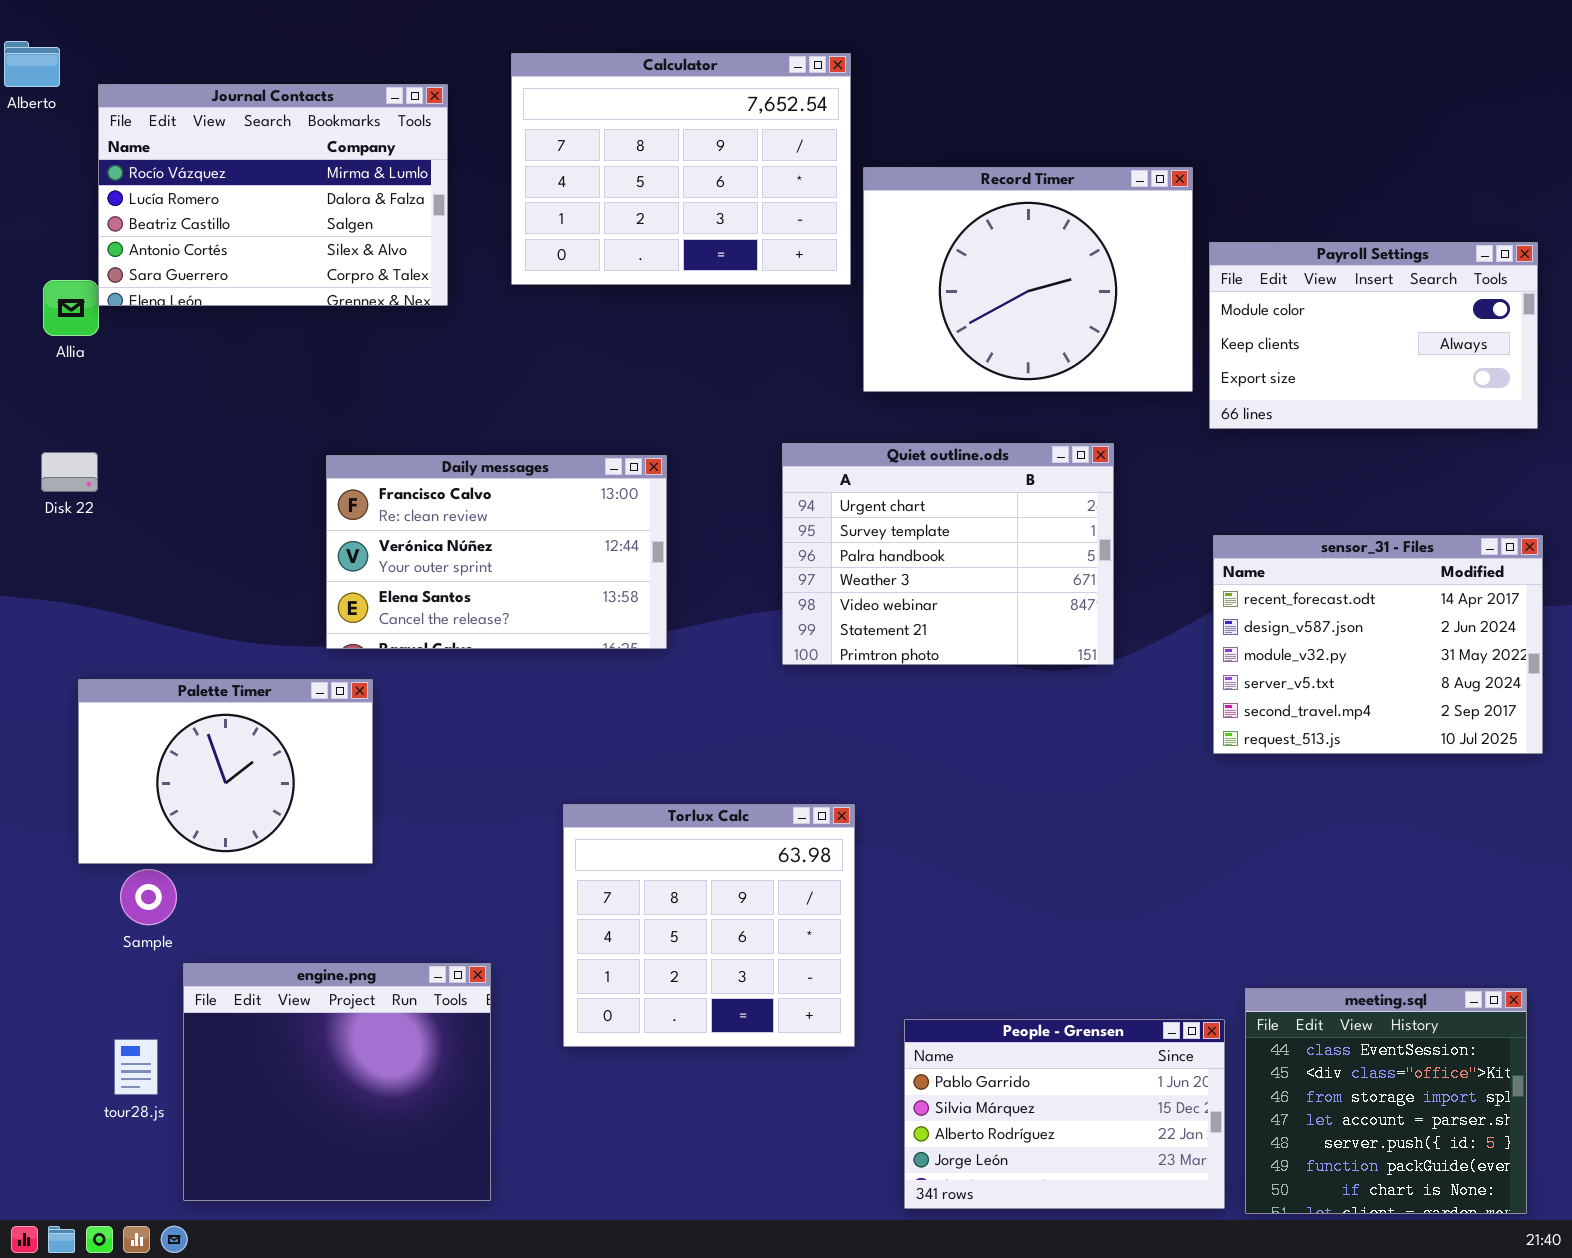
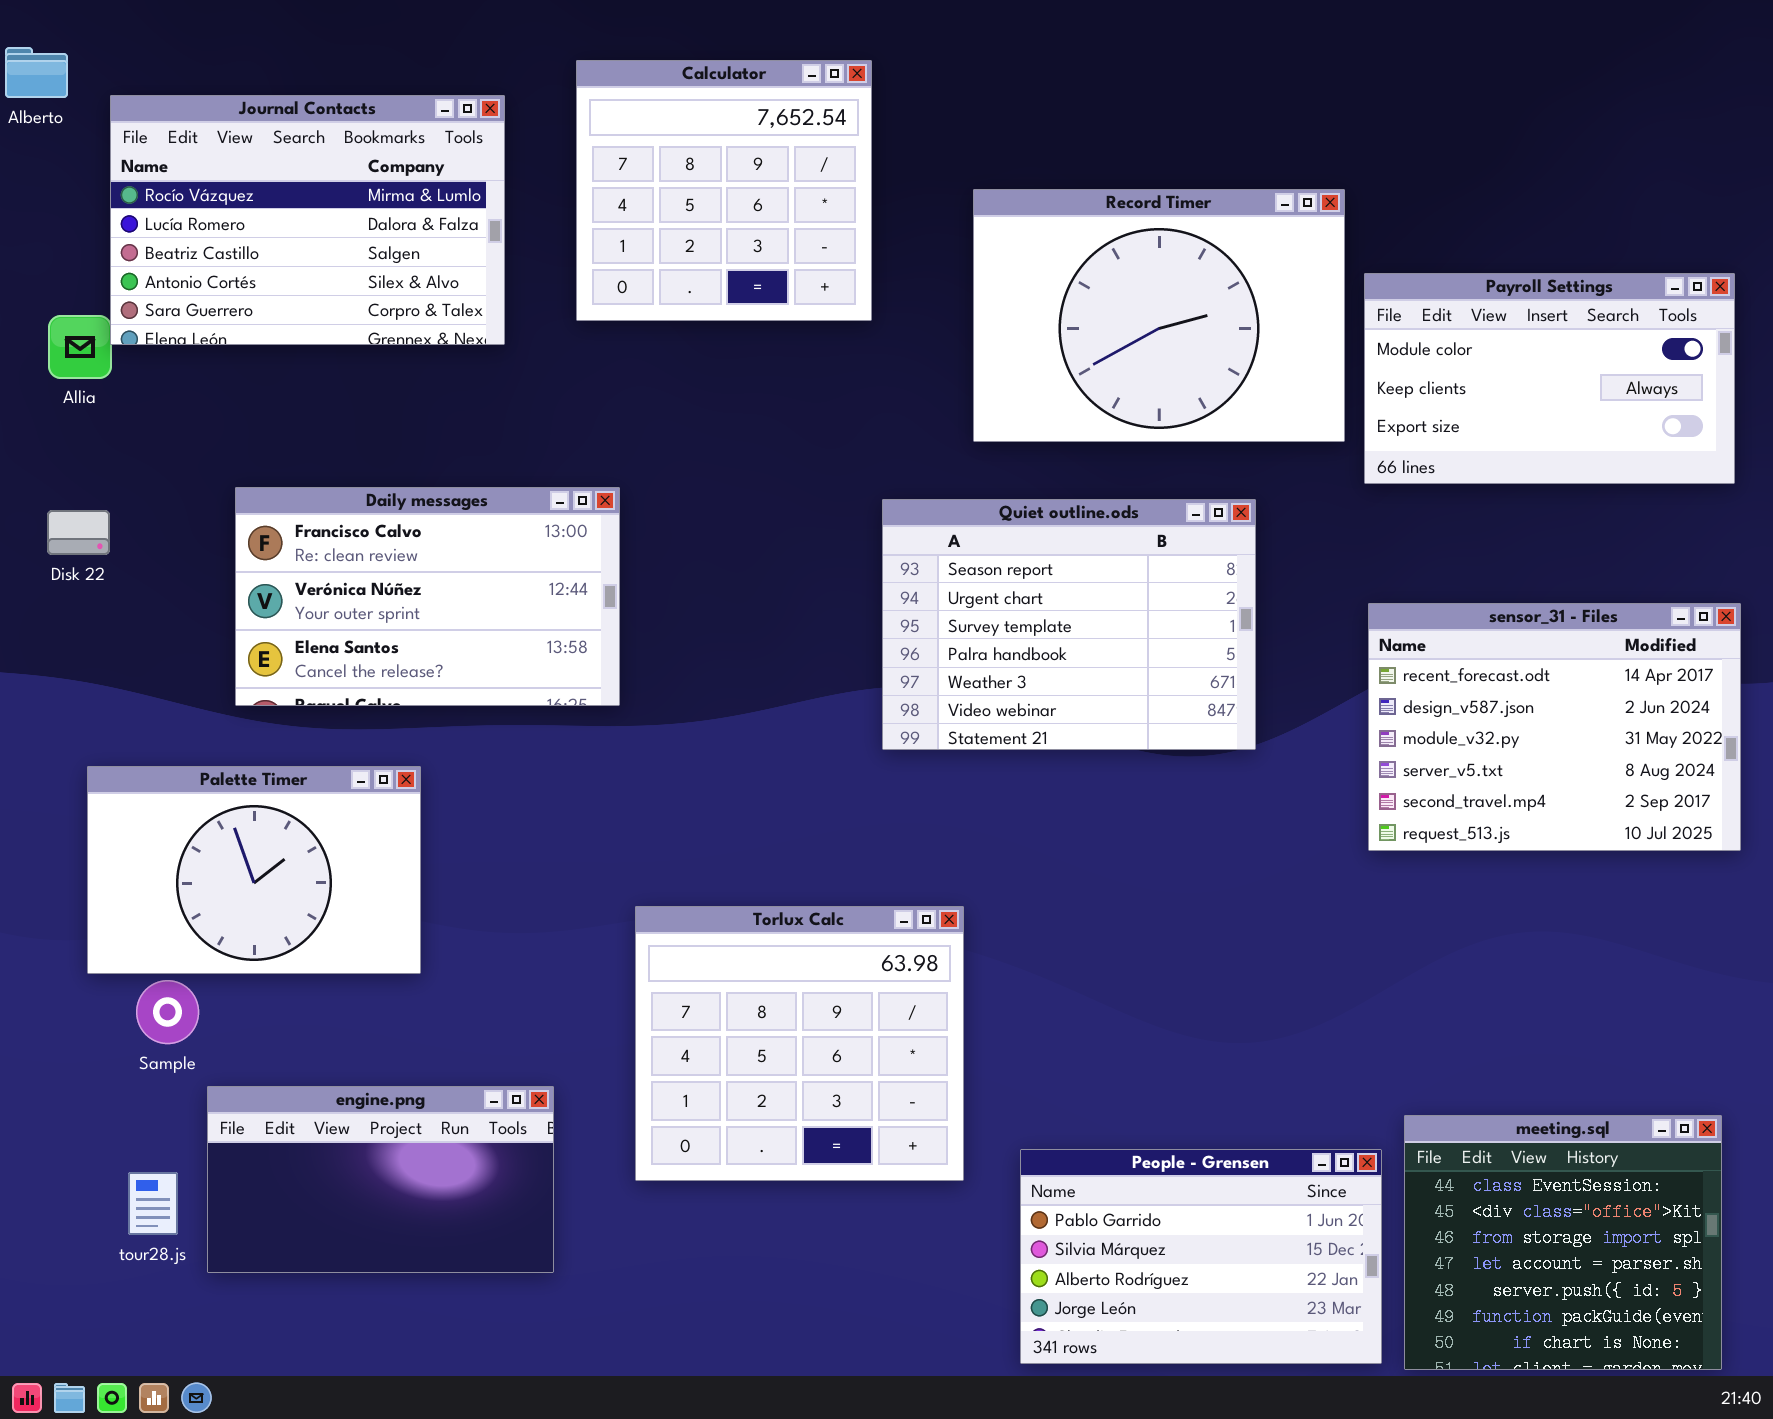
Calculator: [511,53,851,285] -> [576,60,872,321], resized
Quiet outline.ods: [782,443,1114,665] -> [882,499,1256,750], scrolled up 1 row
Daily messages: [326,455,667,649] -> [235,487,620,706], moved
engine.png: [183,963,491,1201] -> [207,1086,554,1273], resized

